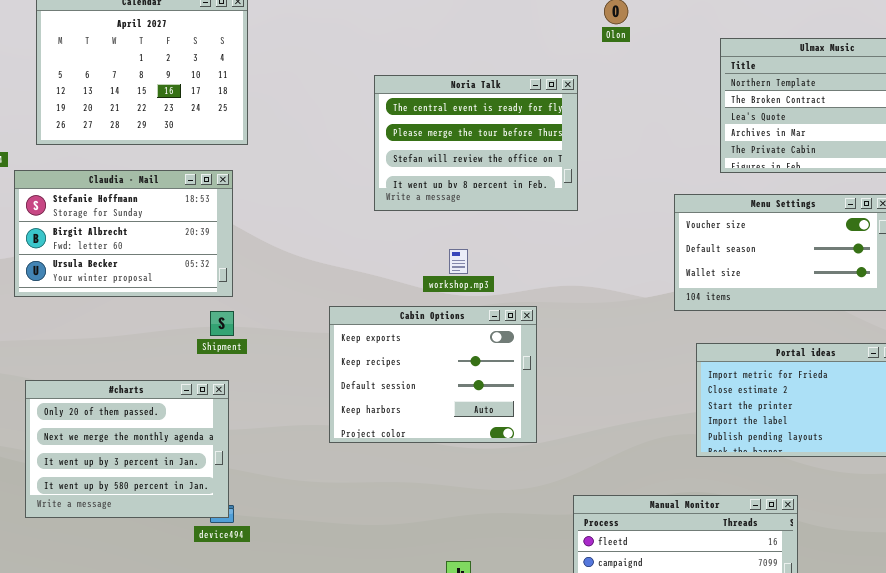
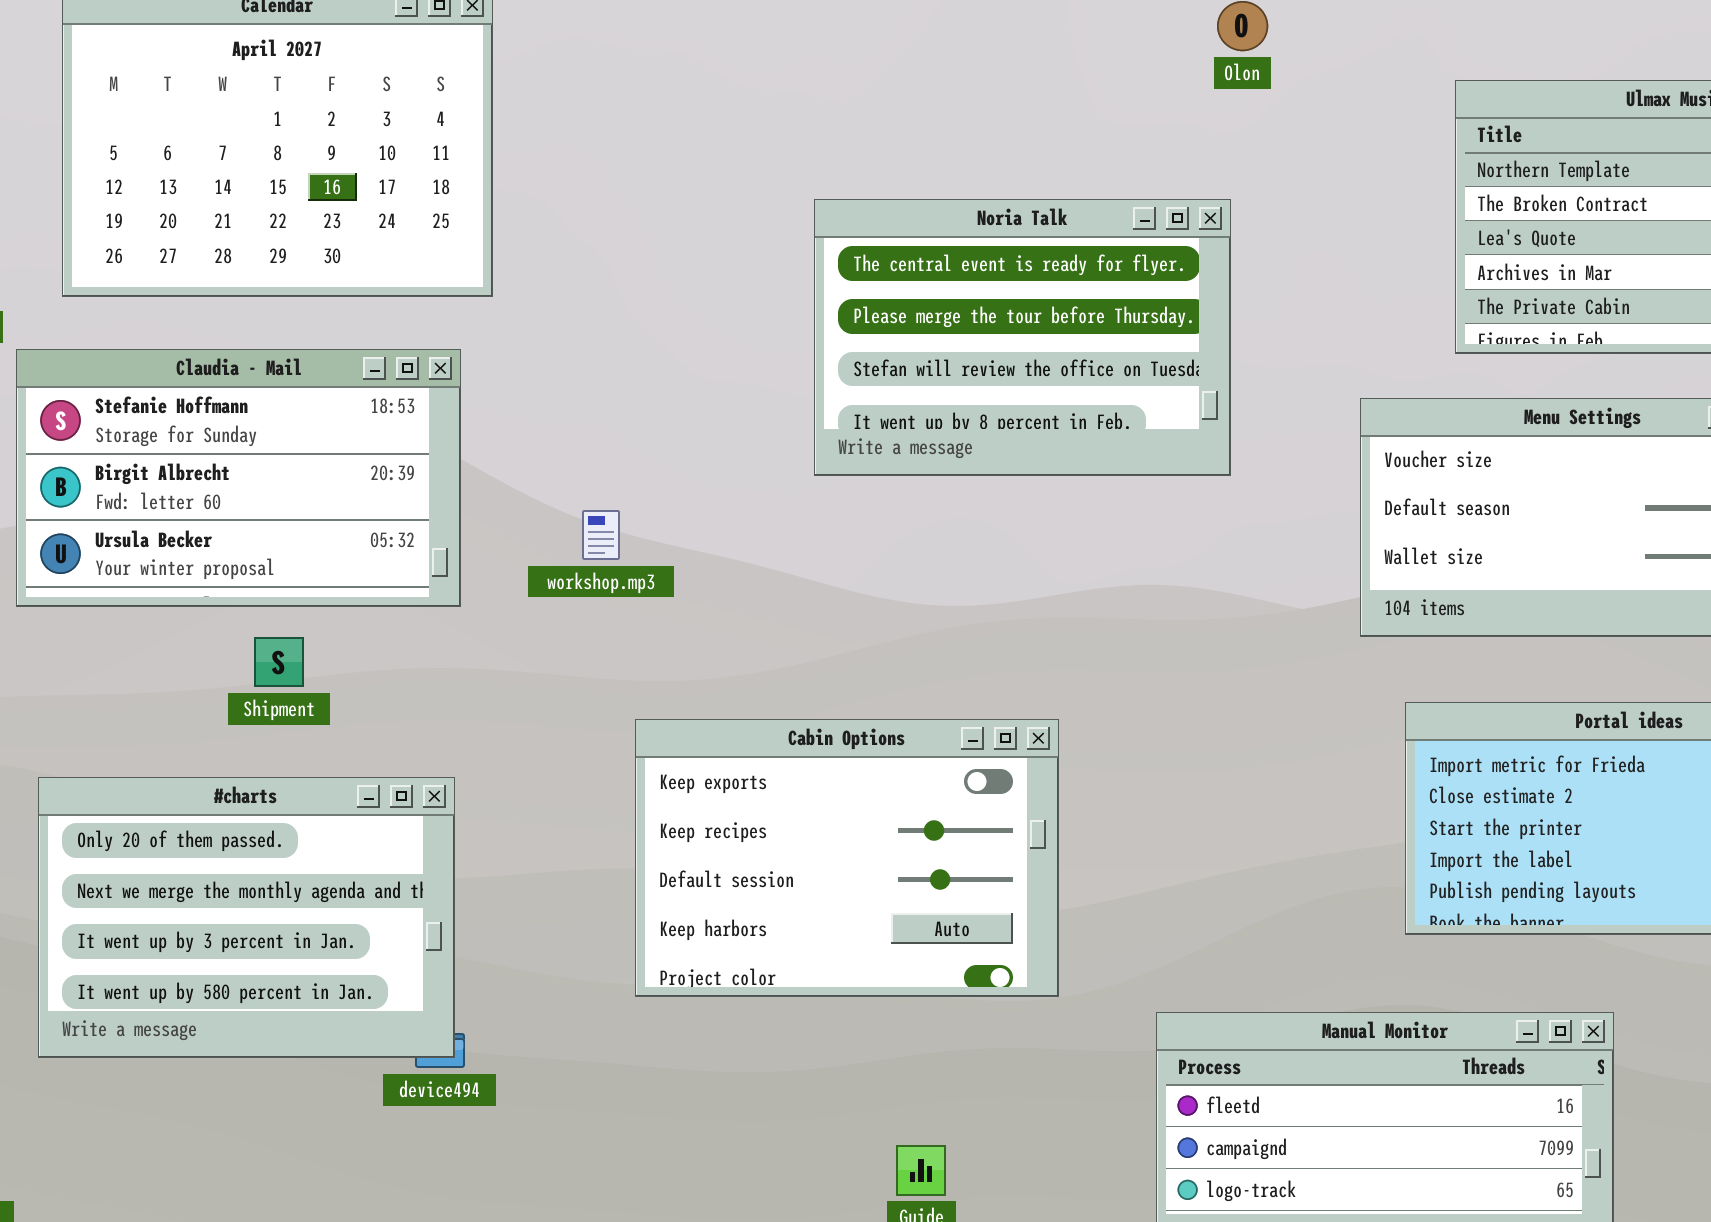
Noria Talk: [374,75,578,211] -> [814,199,1231,476], moved
workshop.mp3: [449,249,468,274] -> [582,510,620,560], moved
Cabin Options: [329,306,537,443] -> [635,719,1059,997], moved
Shipment: [210,311,234,336] -> [254,637,304,687], moved

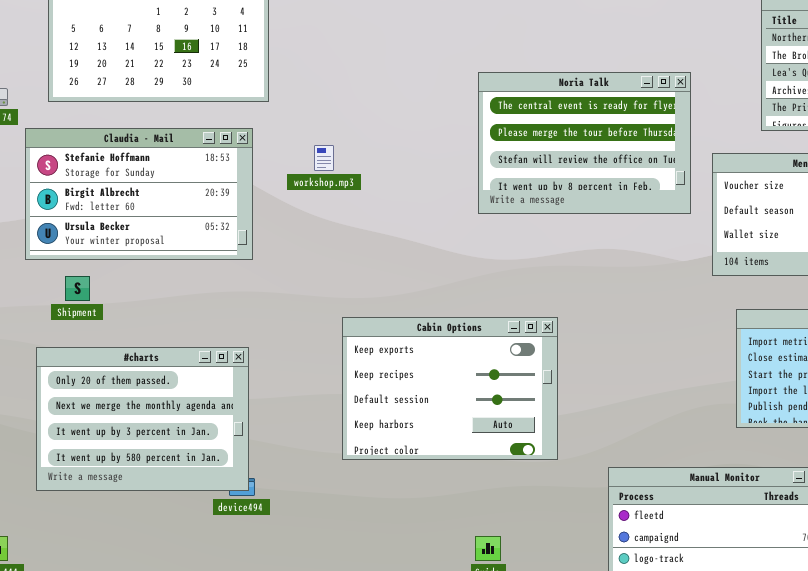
Noria Talk: [814,199,1231,476] -> [478,72,691,214], moved
workshop.mp3: [582,510,620,560] -> [314,145,334,171], moved
Shipment: [254,637,304,687] -> [65,276,90,301], moved

